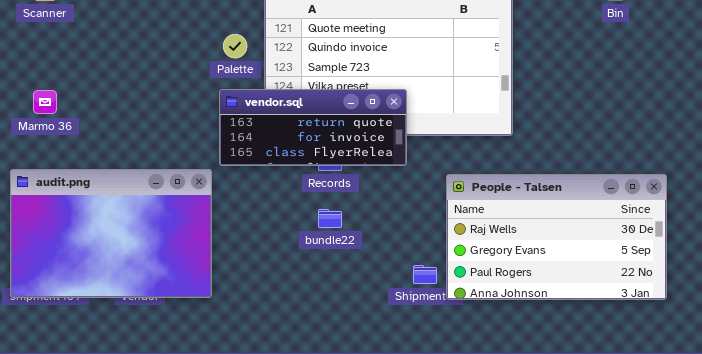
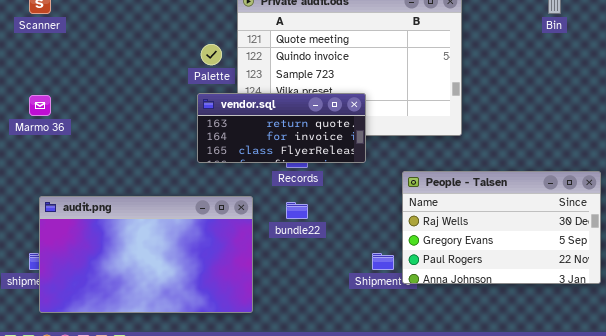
audit.png: [10,169,212,298] -> [39,196,253,313], moved, resized

